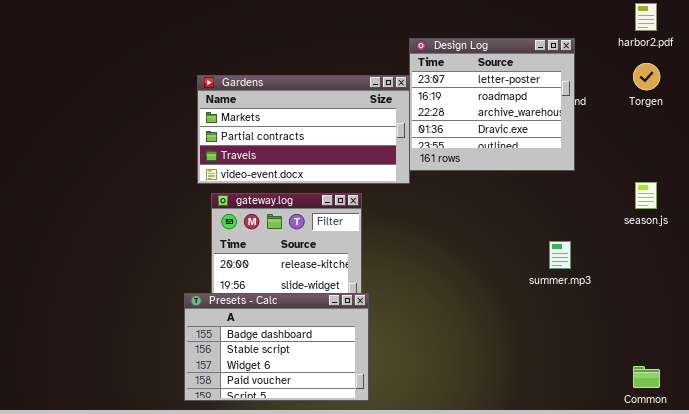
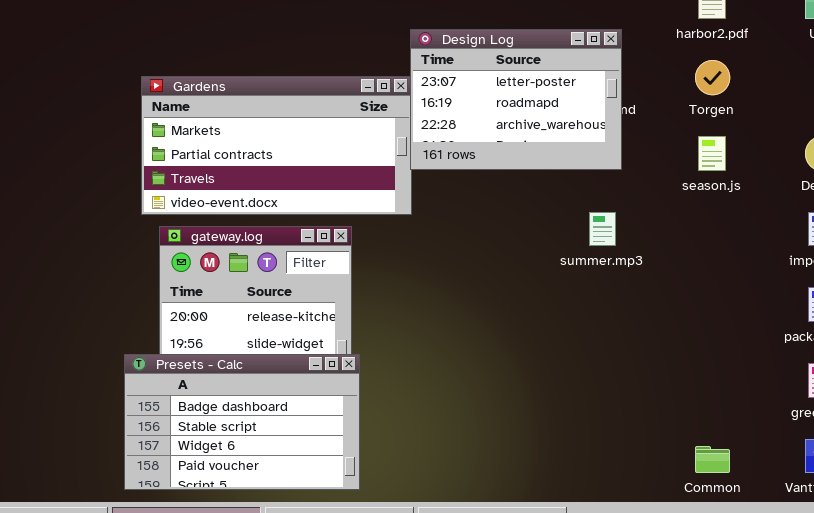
Design Log: [409,38,575,171] -> [410,29,622,170], resized
season.js: [635,182,657,209] -> [698,136,726,171], moved
summer.mp3: [549,241,571,269] -> [589,212,616,246], moved

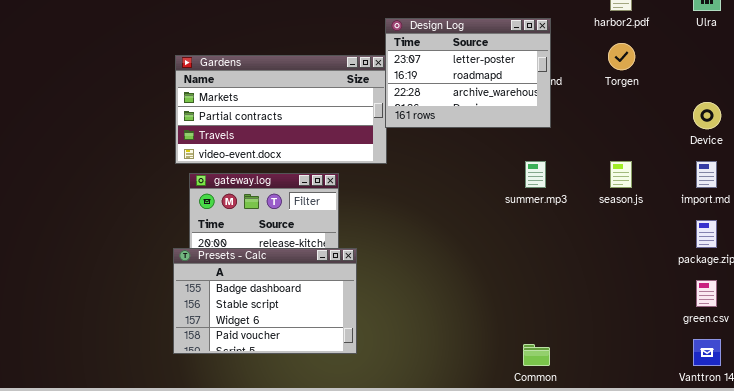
season.js: [698,136,726,171] -> [610,161,632,188], moved
Presets - Calc: [124,354,360,490] -> [173,248,357,354], moved
Common: [695,446,730,473] -> [523,344,550,366], moved

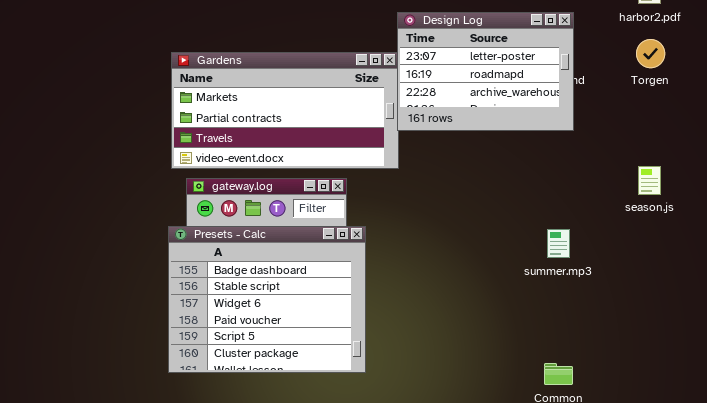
summer.mp3: [525,161,546,188] -> [547,229,570,258], moved
Presets - Calc: [173,248,357,354] -> [168,226,366,373], resized

